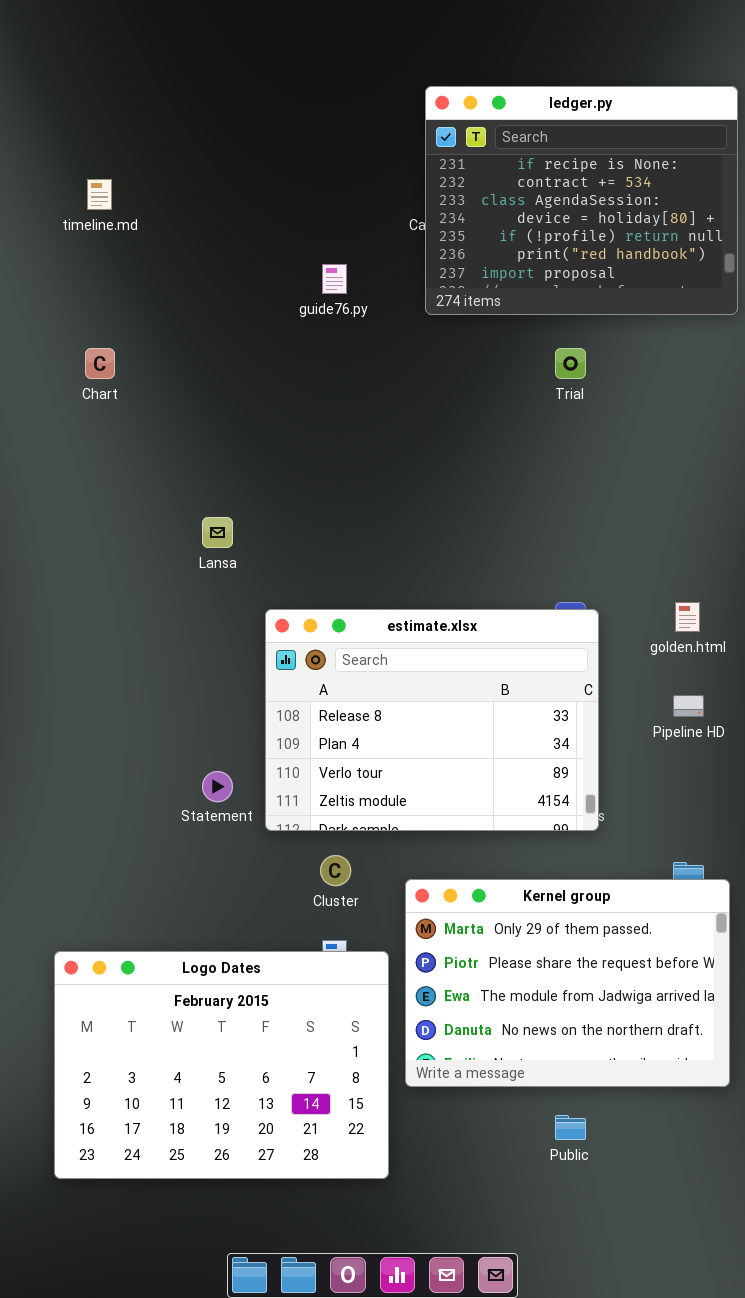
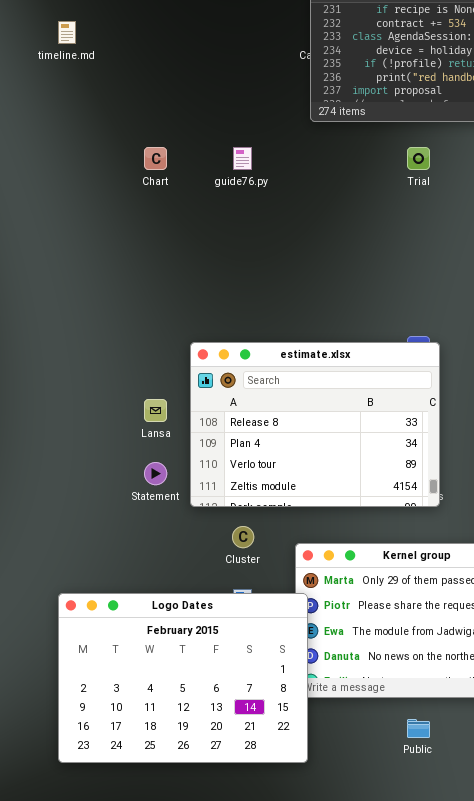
guide76.py: [322,264,347,294] -> [233,147,252,170], moved
Chart: [85,348,115,379] -> [144,147,167,170], moved
Lansa: [202,517,233,548] -> [144,399,167,422], moved
Logo Dates: [54,951,389,1179] -> [58,593,308,763], moved

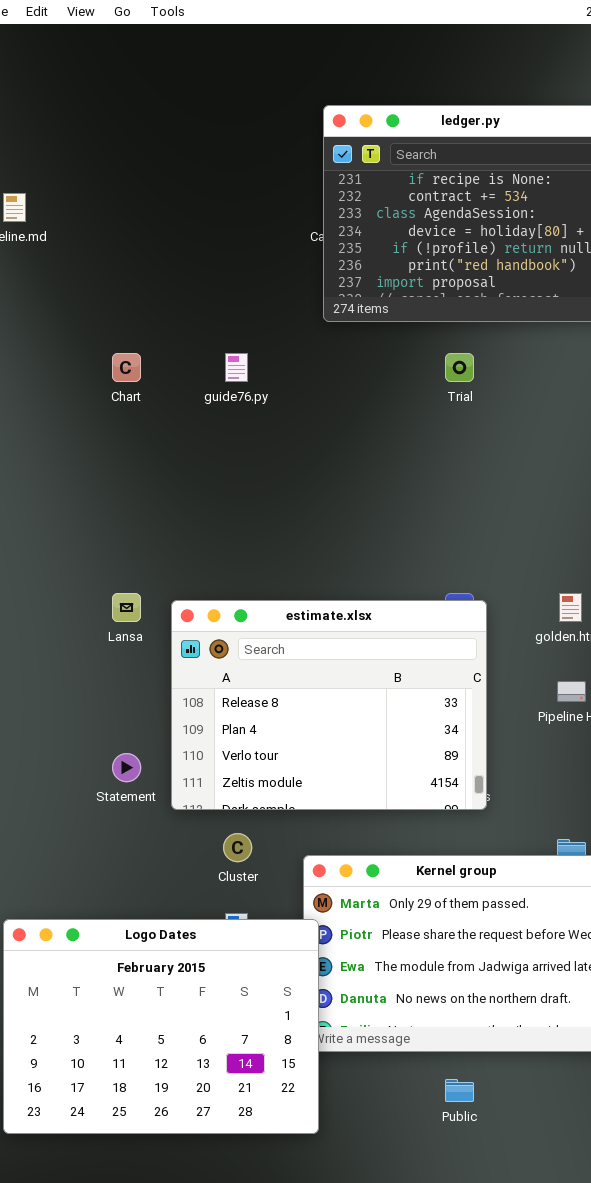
Lansa: [144,399,167,422] -> [112,593,141,622], moved

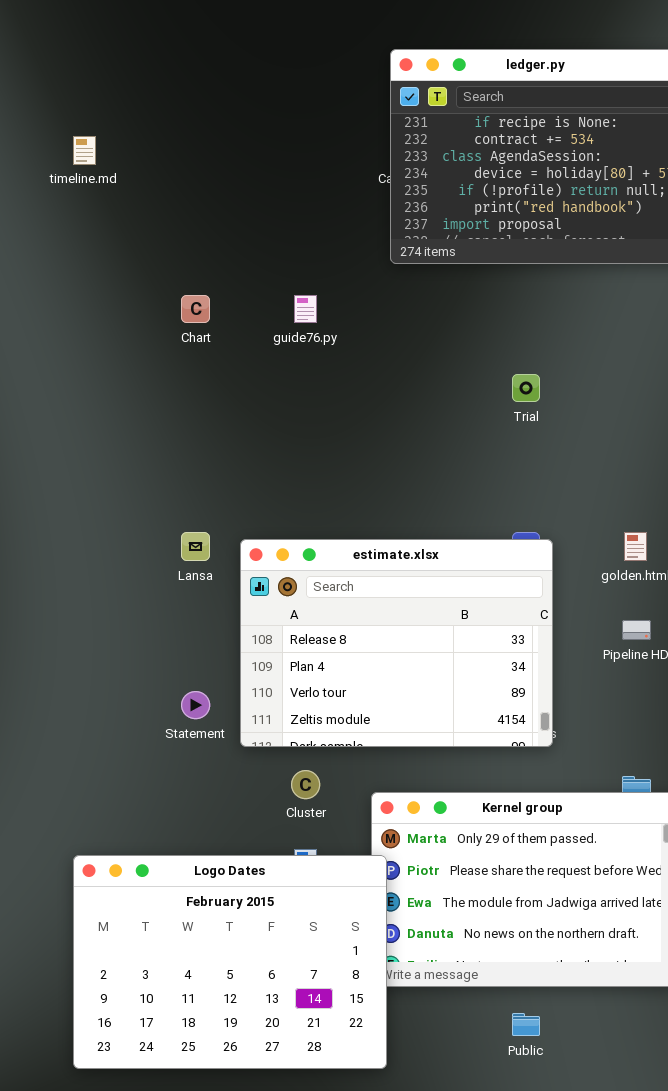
Trial: [445,353,474,382] -> [512,374,540,402], moved

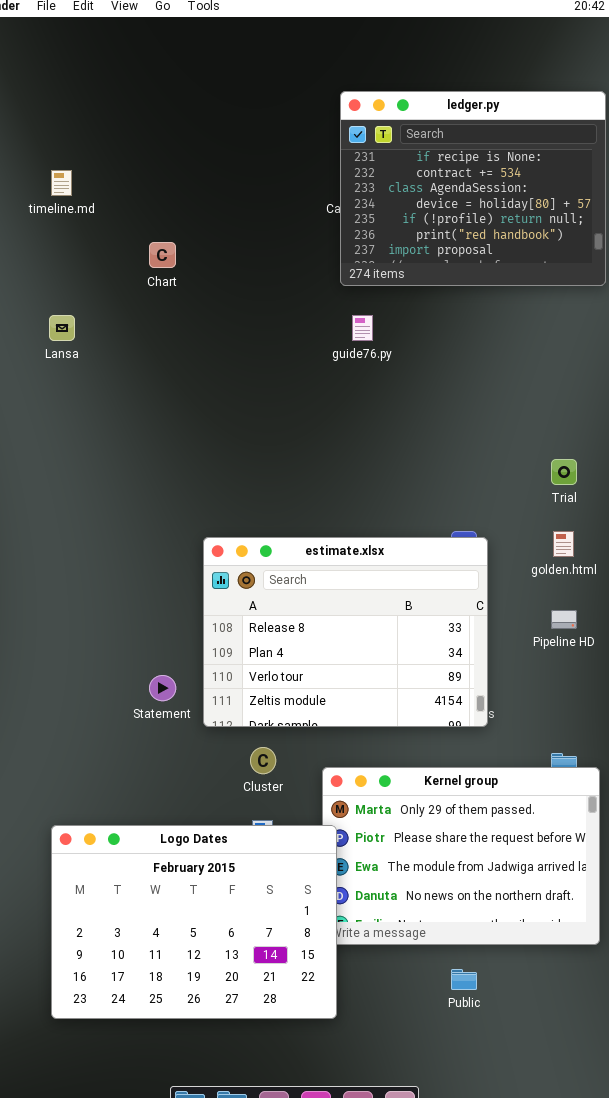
Chart: [181,295,210,323] -> [149,242,176,268], moved
guide76.py: [294,295,317,323] -> [352,315,373,341], moved
Trial: [512,374,540,402] -> [551,459,577,485], moved
Lansa: [181,532,210,561] -> [49,315,75,341], moved

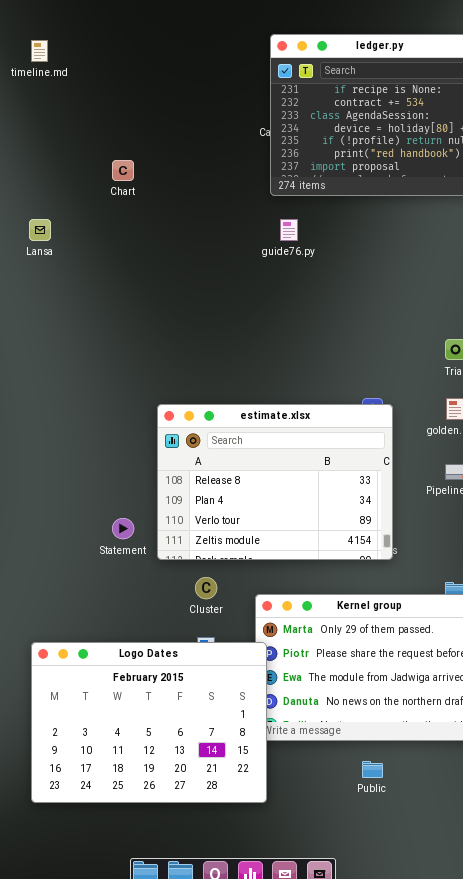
timeline.md: [51,170,72,196] -> [31,40,48,62], moved

